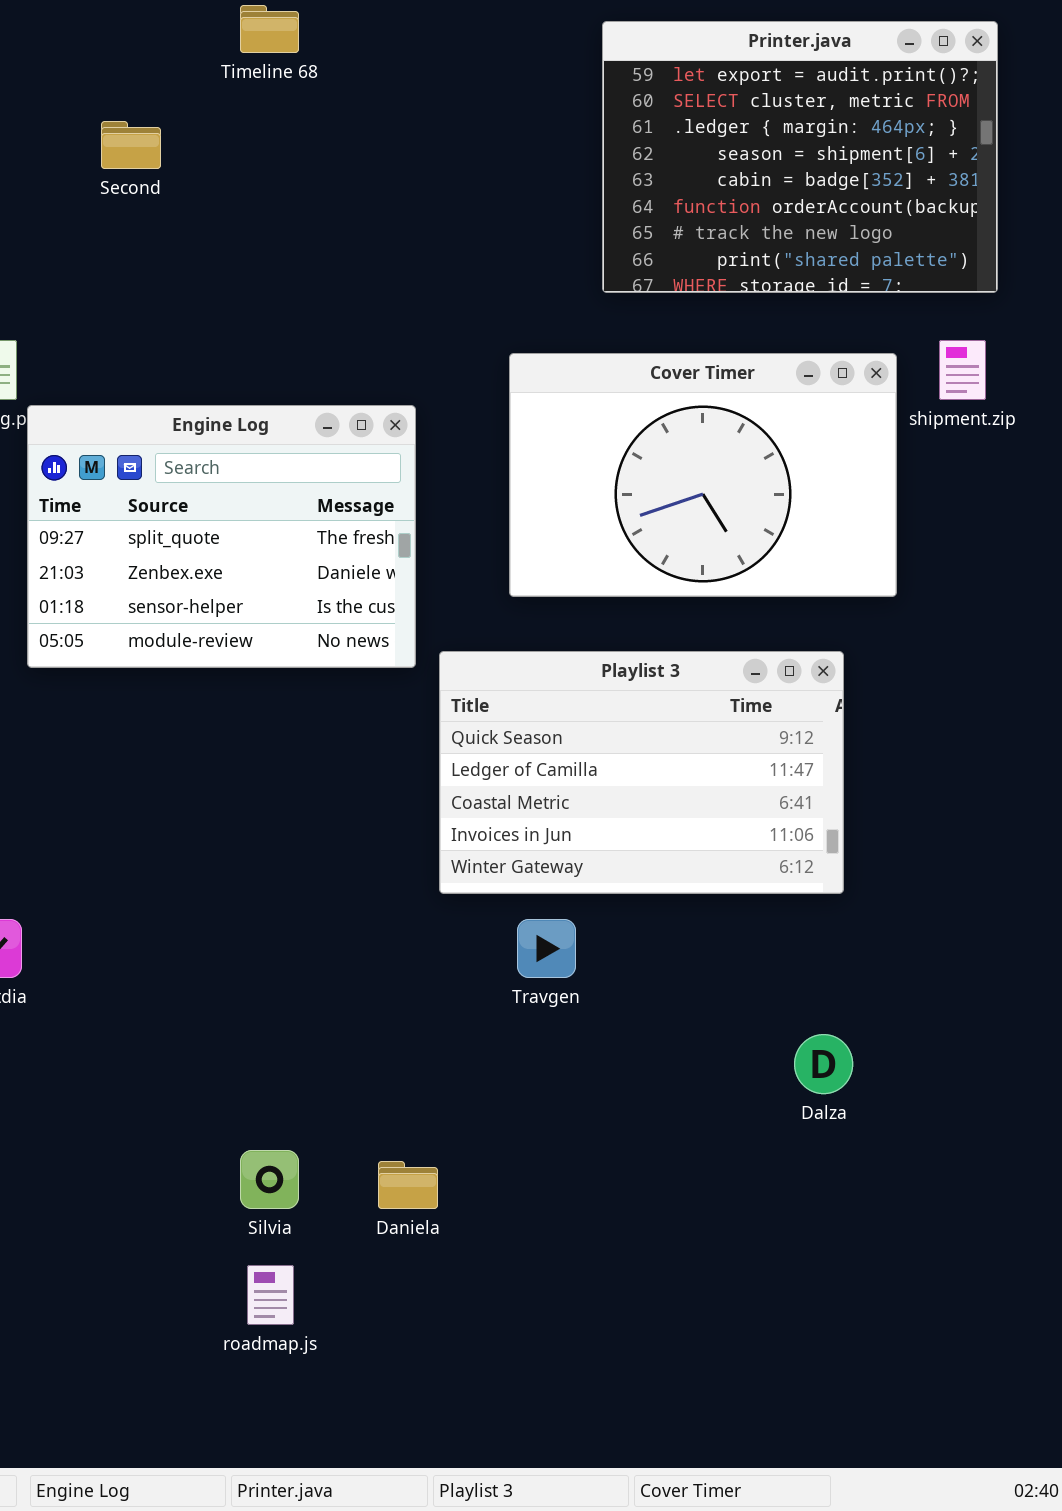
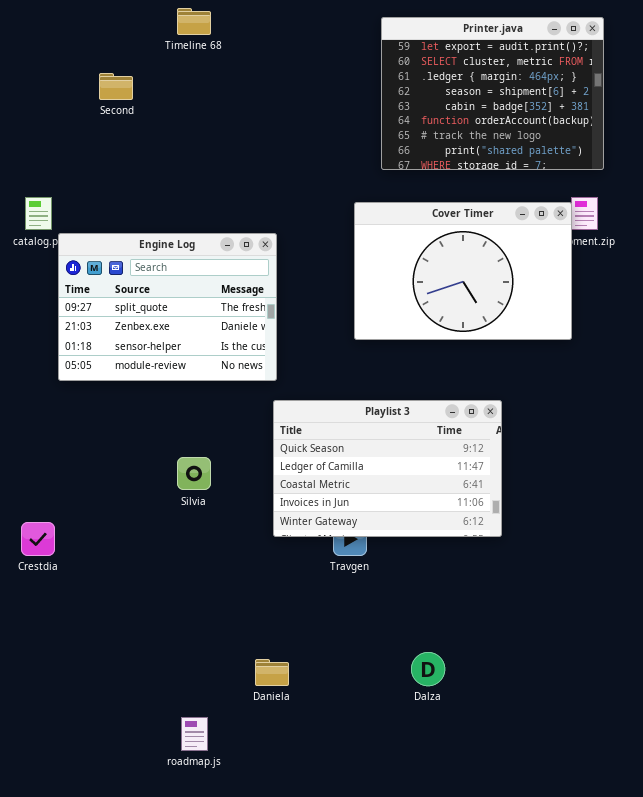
Cover Timer: [509,353,897,597] -> [354,202,572,340], moved
Playlist 3: [439,651,844,894] -> [273,400,502,537], moved
Dalza: [794,1034,853,1094] -> [411,652,445,686], moved
Silvia: [240,1150,299,1209] -> [177,457,211,490], moved

